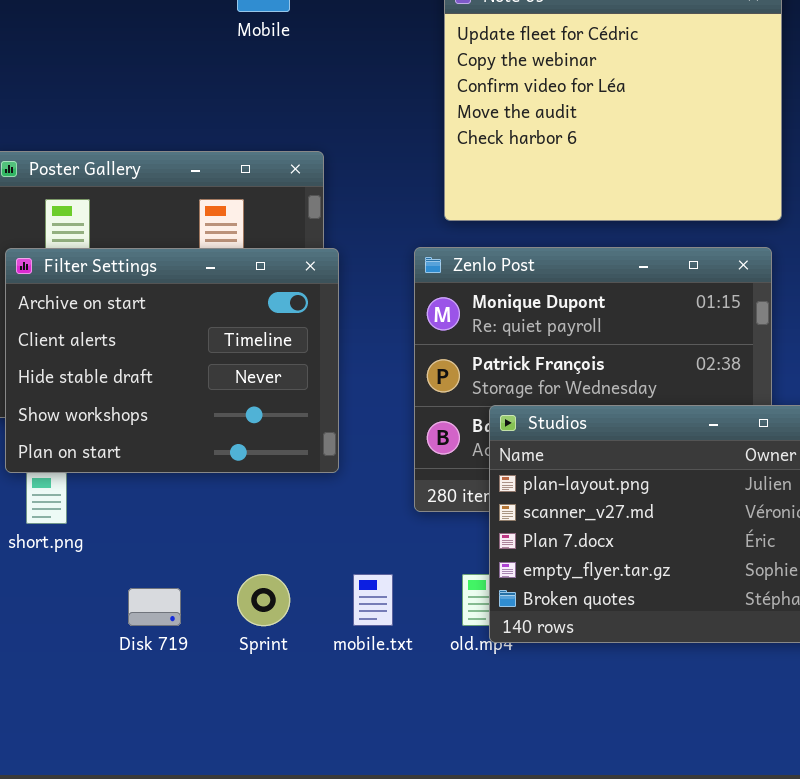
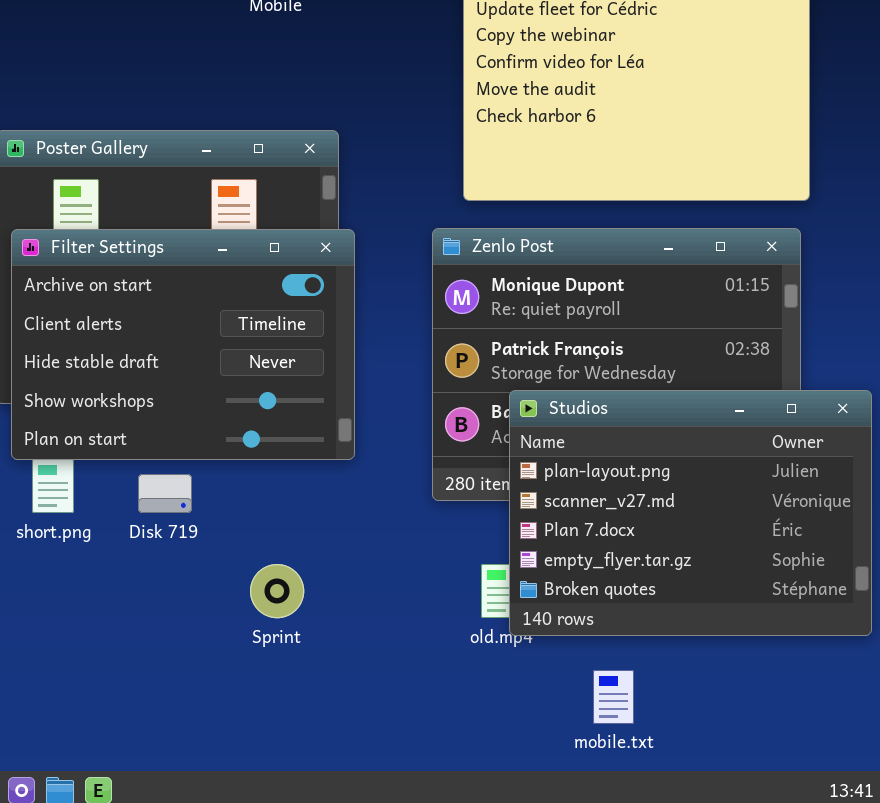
mobile.txt: [353,574,393,626] -> [593,670,634,724], moved
Disk 719: [128,588,181,626] -> [138,474,192,513], moved

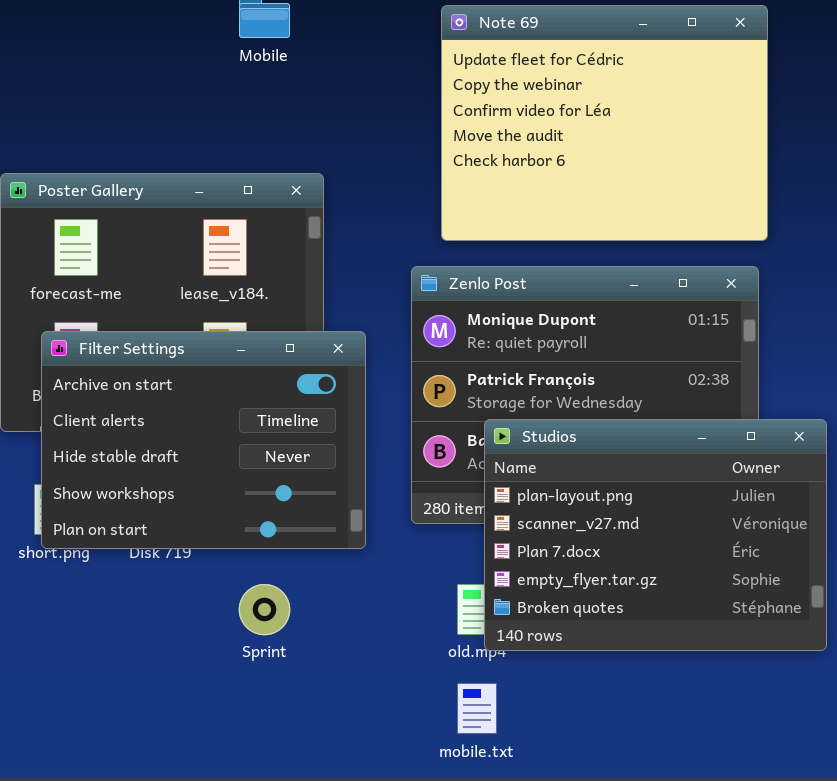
Filter Settings: [11,229,355,460] -> [41,331,366,549], moved
mobile.txt: [593,670,634,724] -> [457,683,497,734], moved

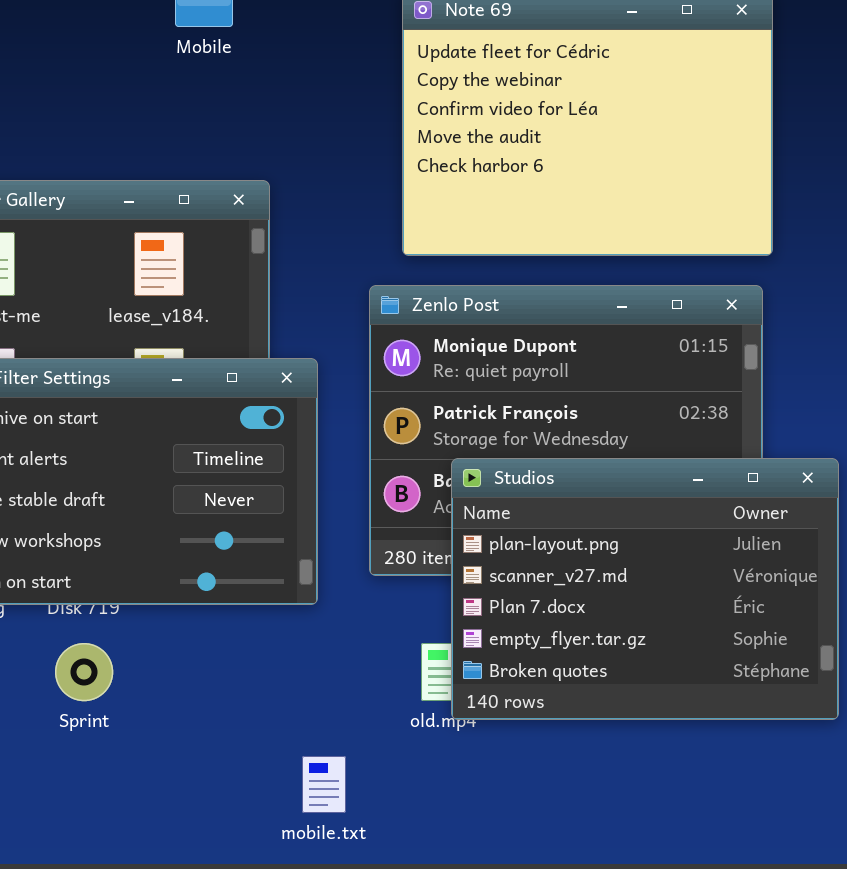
Sprint: [239,584,290,635] -> [55,643,113,701], moved
mobile.txt: [457,683,497,734] -> [302,756,346,813], moved

